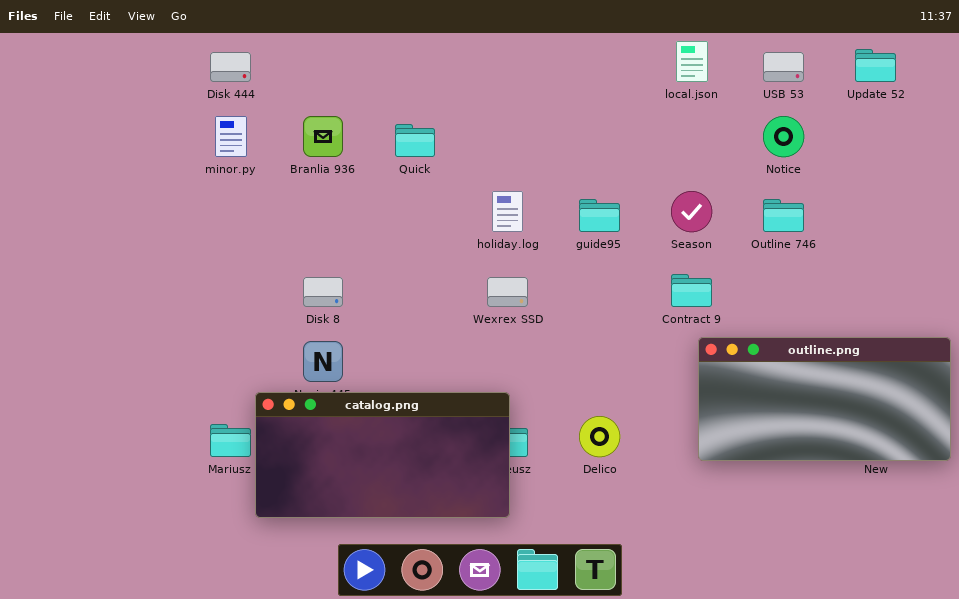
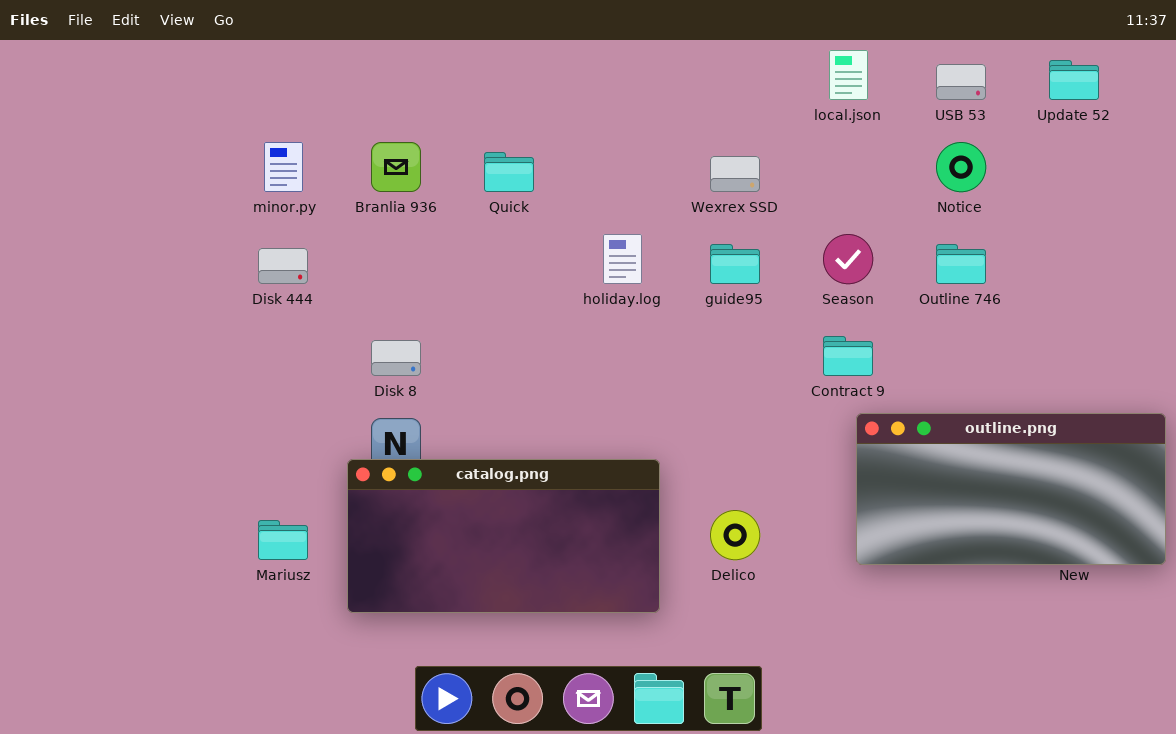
Disk 444: [210,52,251,82] -> [258,248,308,284], moved
Wexrex SSD: [487,277,528,307] -> [710,156,760,192], moved
catalog.png: [255,392,510,518] -> [347,459,660,613], moved

